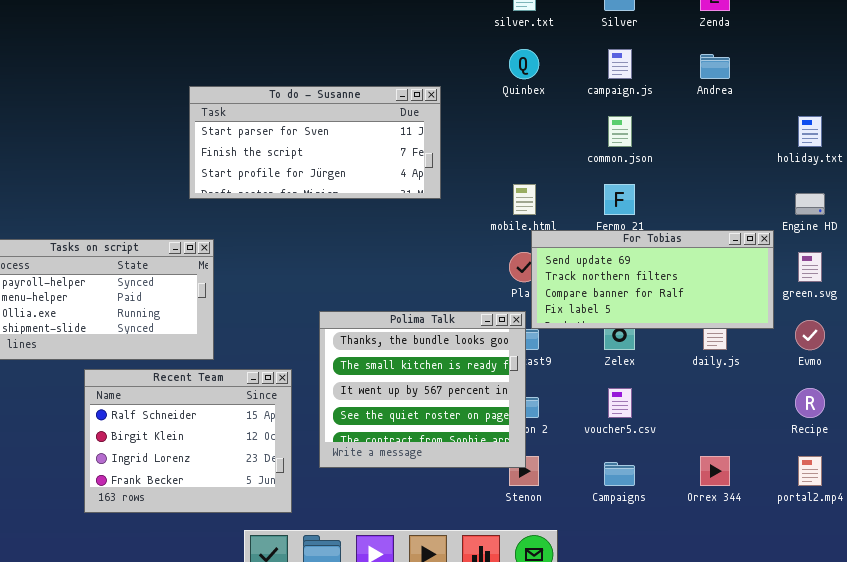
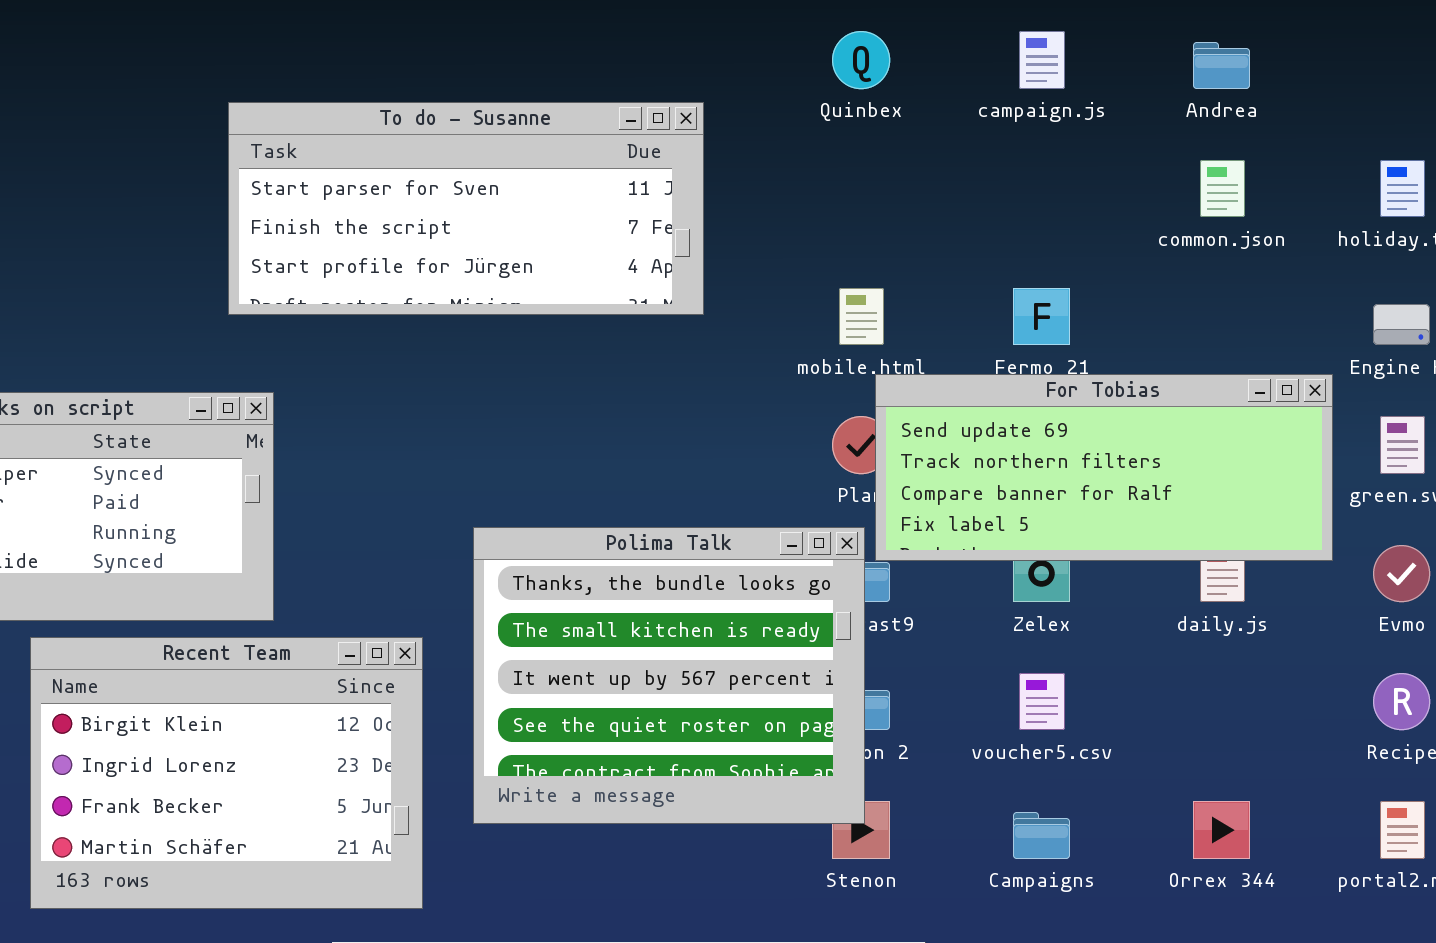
common.json: [608,116,632,147] -> [1200,160,1245,217], moved
Recent Team: [84,369,292,513] -> [30,637,423,909], scrolled down 1 row

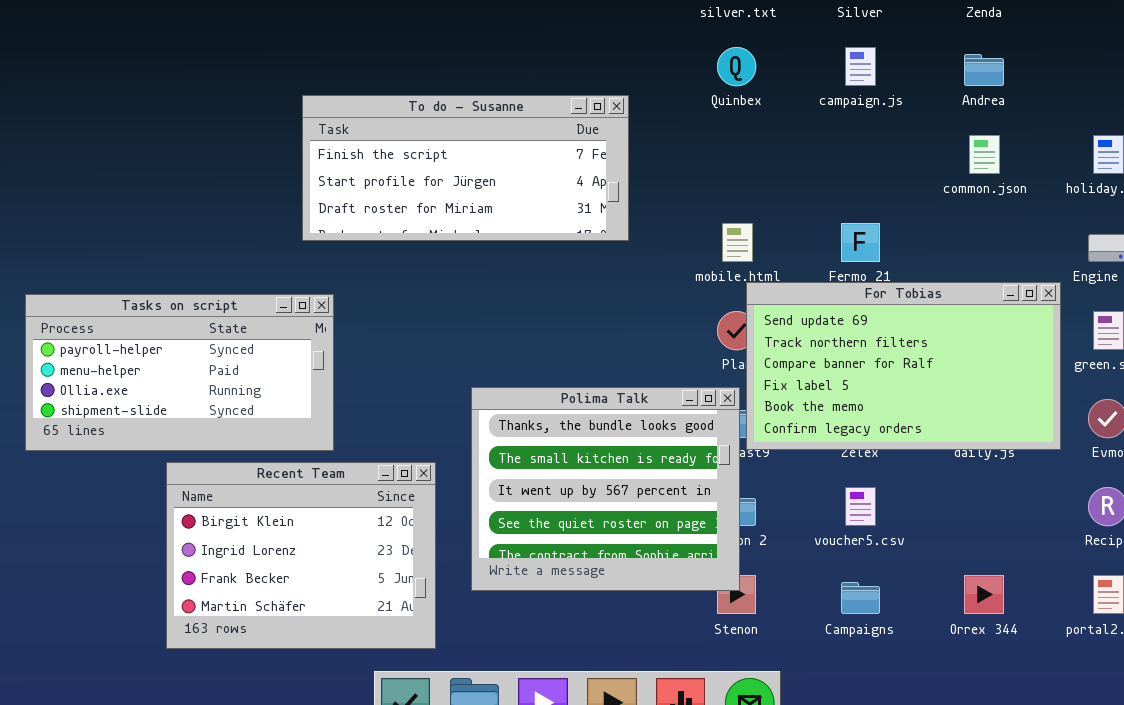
To do - Susanne: [228,102,704,315] -> [302,95,629,241], scrolled down 1 row
For Tobias: [875,374,1333,561] -> [746,282,1061,450], resized

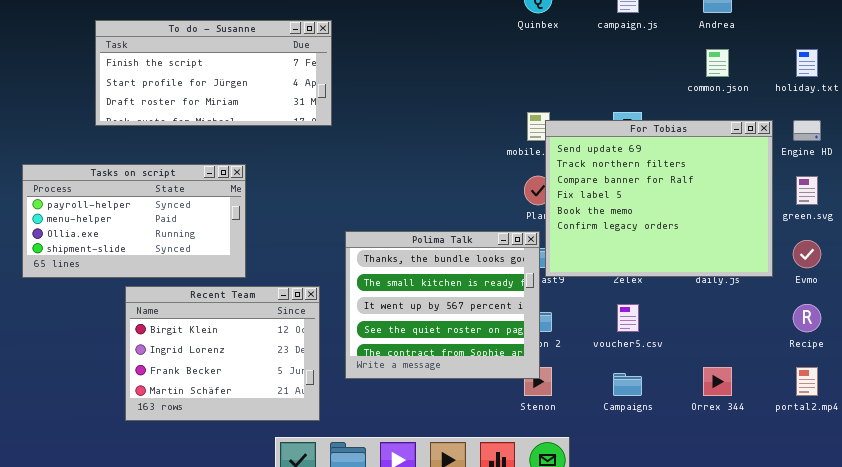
To do - Susanne: [302,95,629,241] -> [95,20,332,126], moved
For Tobias: [746,282,1061,450] -> [545,120,773,277], resized

